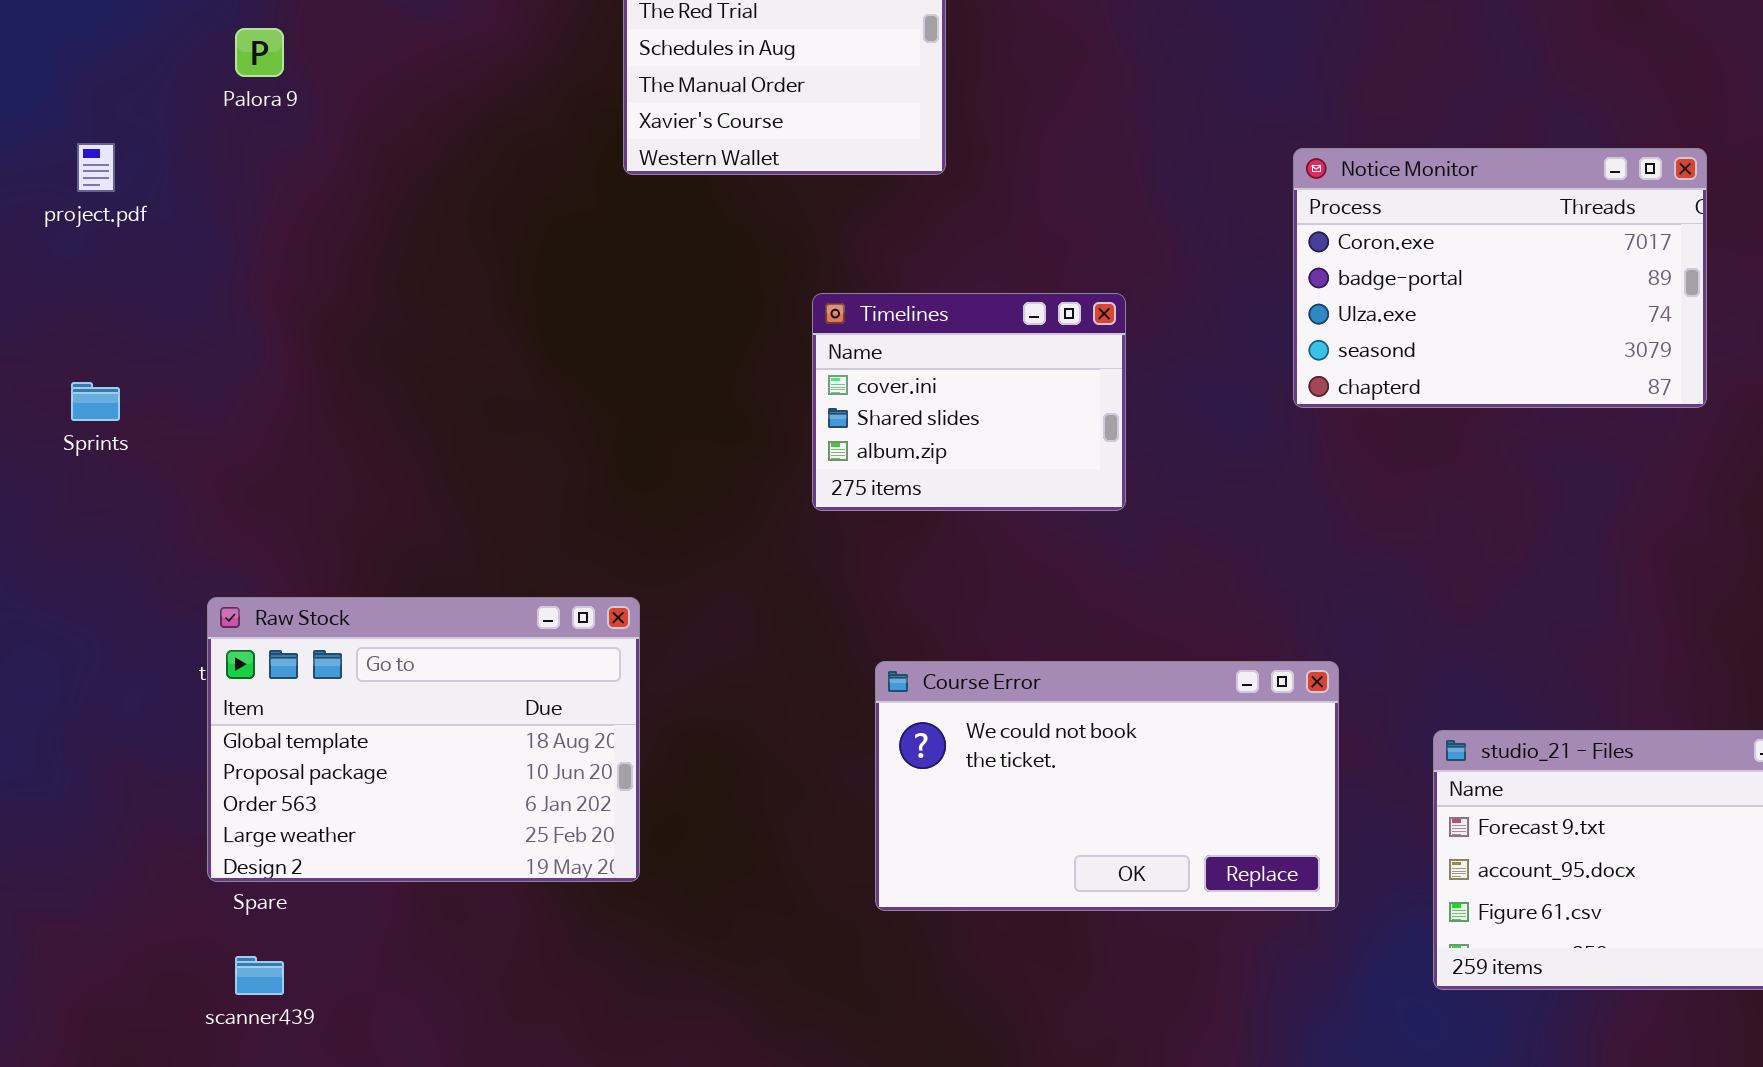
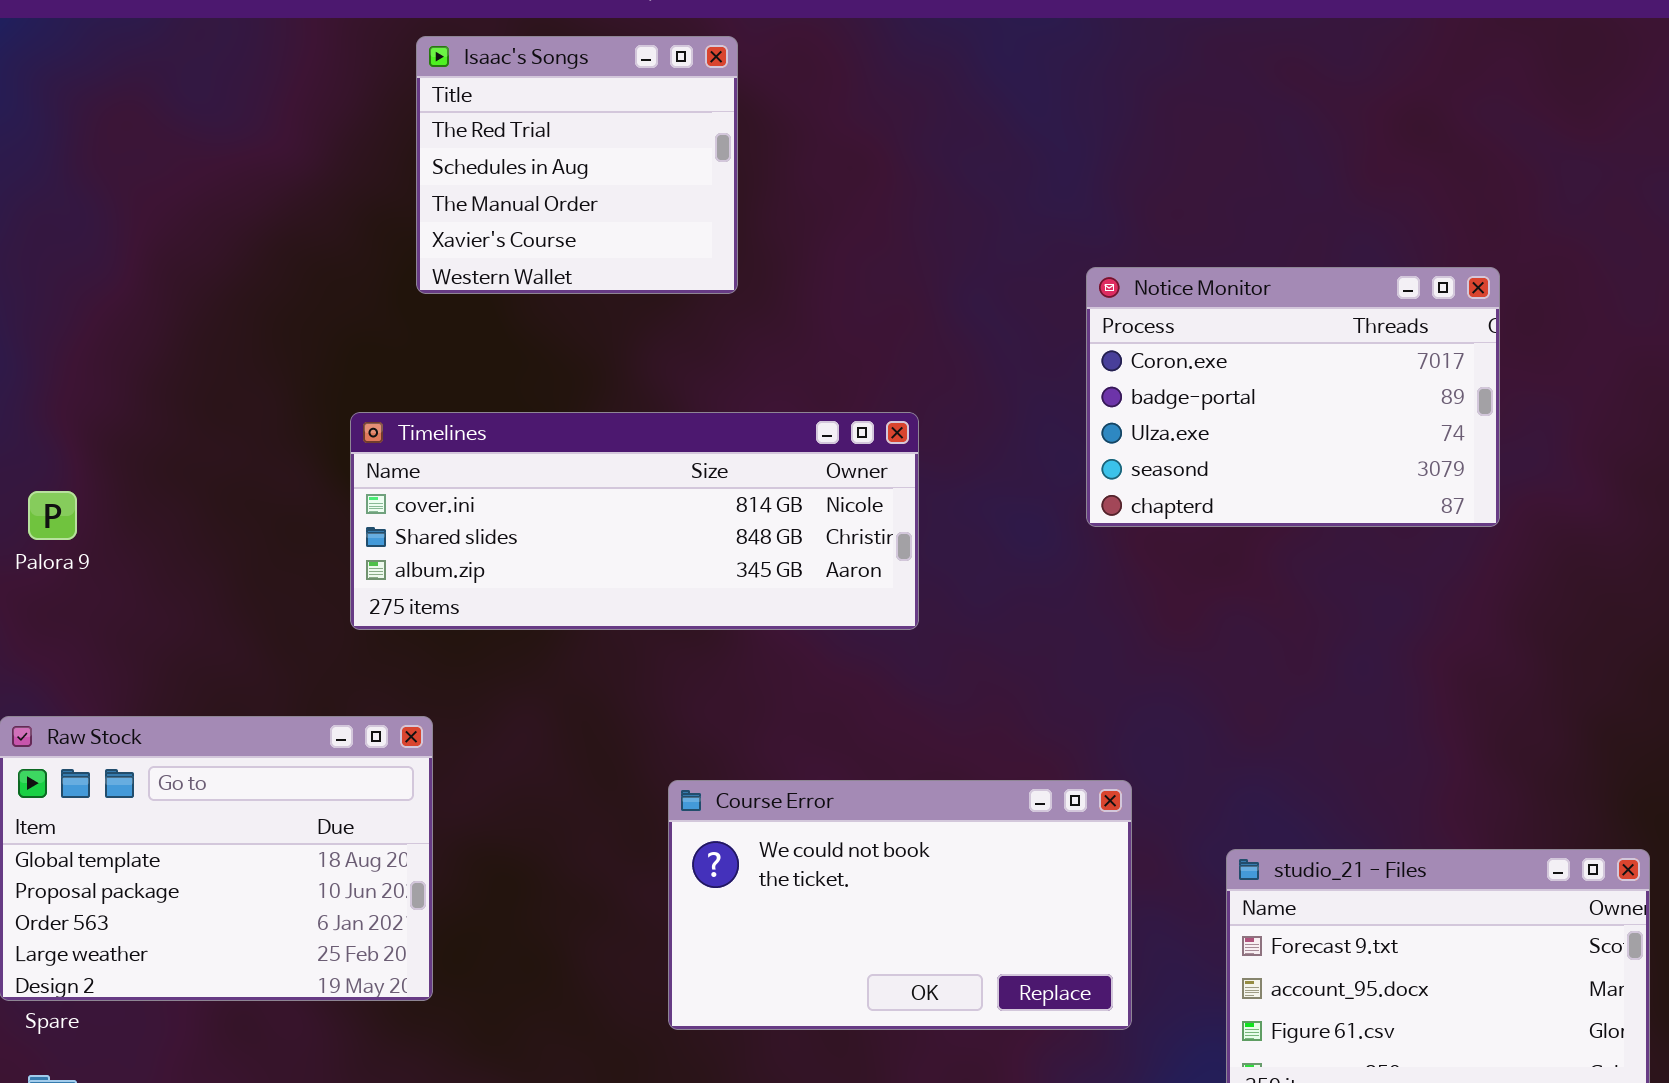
Palora 9: [235,28,284,77] -> [28,491,77,540], moved
Timelines: [812,293,1126,511] -> [350,412,919,630], resized

